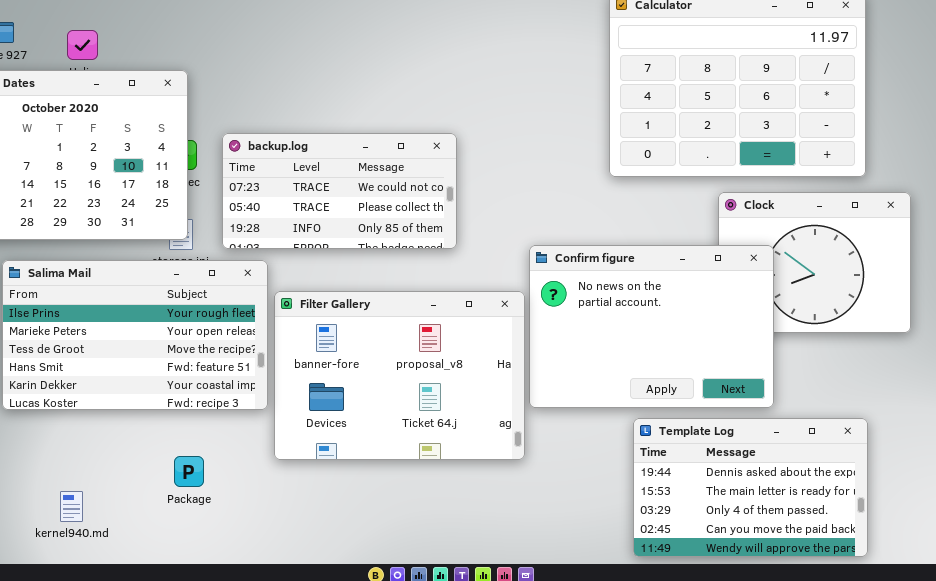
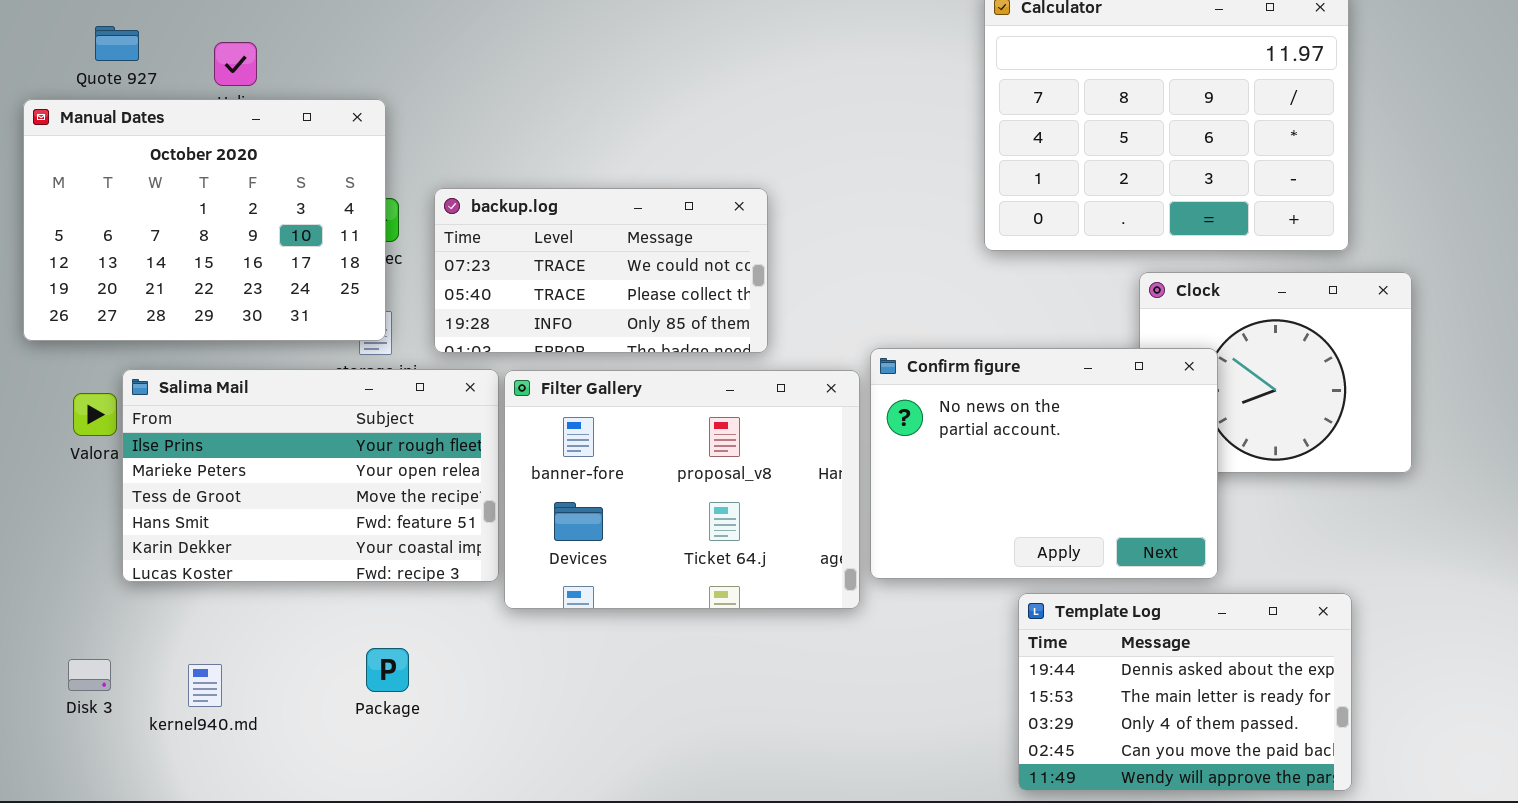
Filter Gallery: [274,291,525,460] -> [504,370,860,609], moved
kernel940.md: [60,491,83,522] -> [188,664,222,707], moved

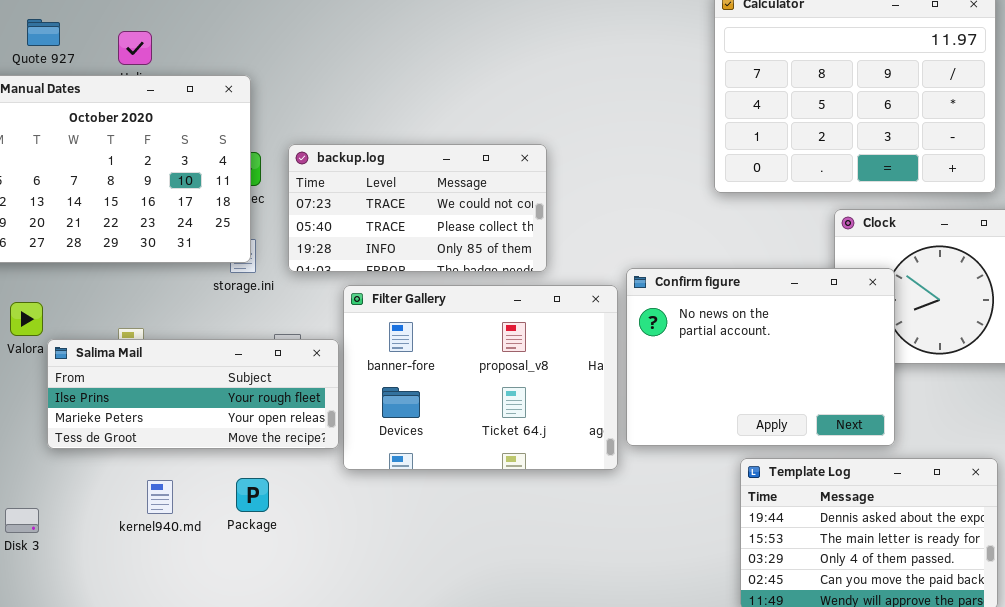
Salima Mail: [122,369,499,582] -> [47,339,339,449], resized
Package: [366,648,409,692] -> [236,478,269,512], moved
kernel940.md: [188,664,222,707] -> [147,480,173,514], moved

